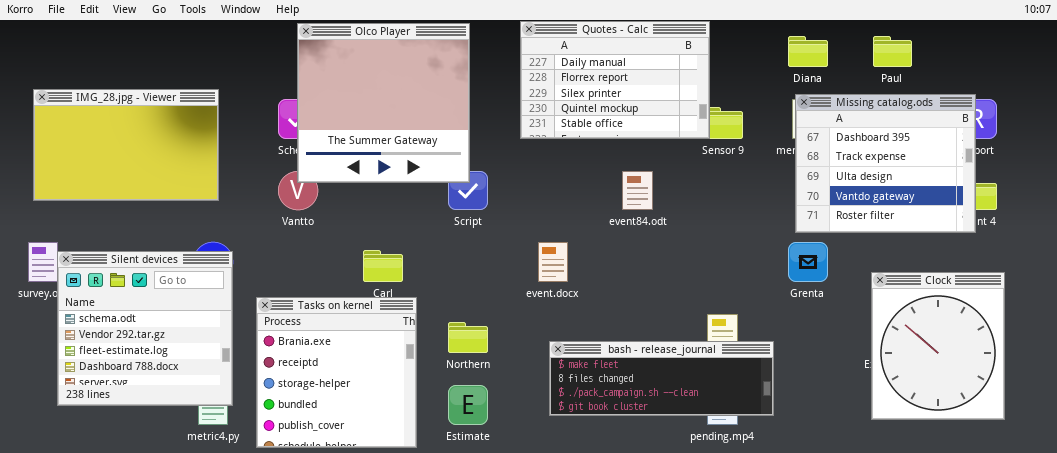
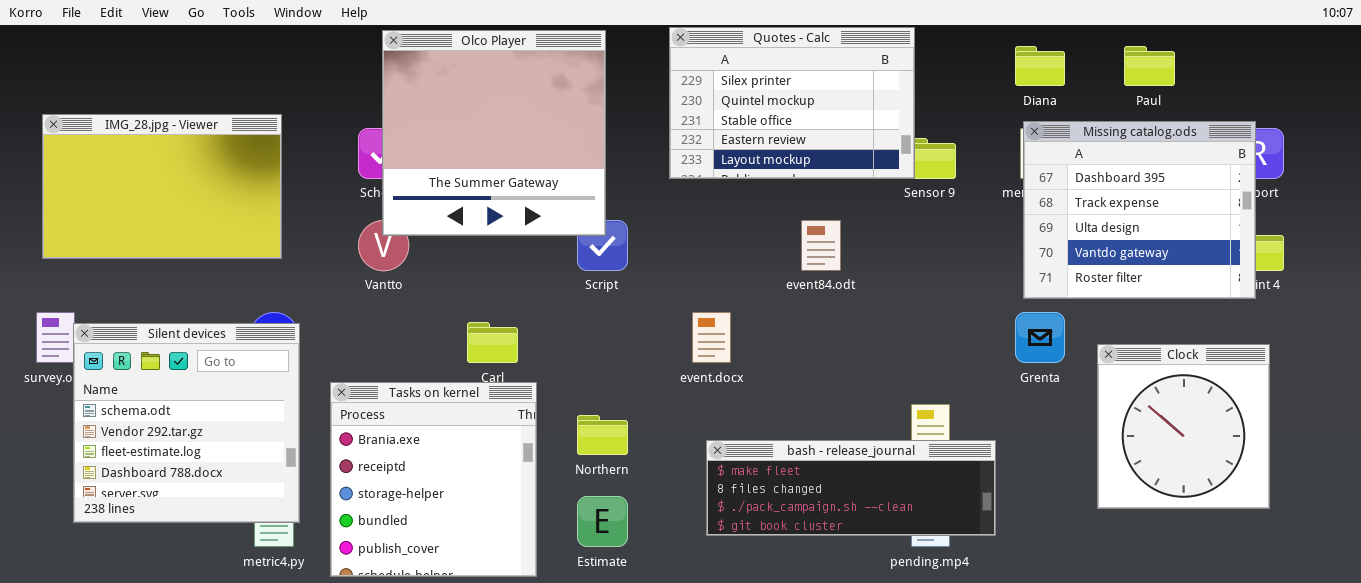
Quotes - Calc: [520,21,710,139] -> [669,27,915,179], scrolled down 2 rows
Clock: [871,272,1005,420] -> [1097,344,1270,509], moved, resized

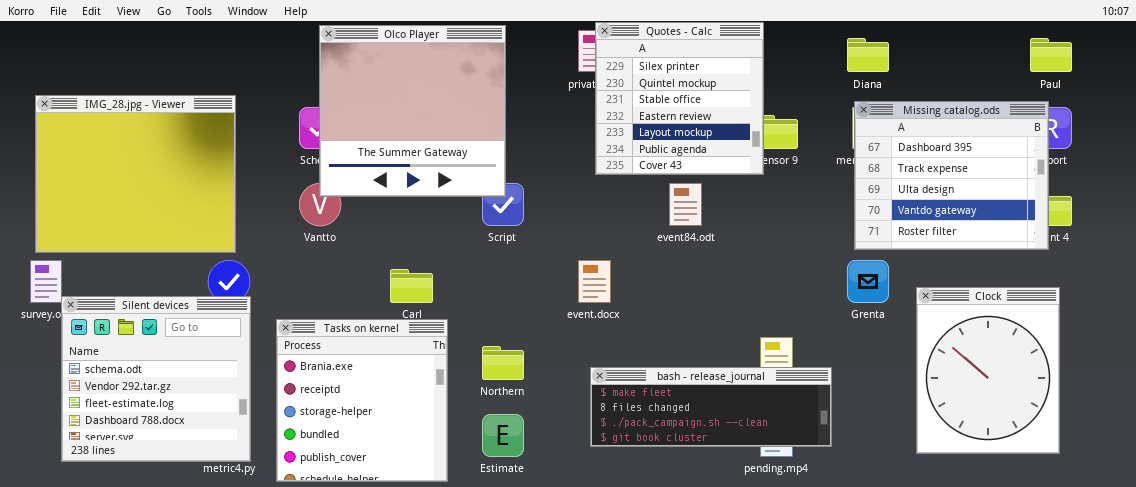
Quotes - Calc: [669,27,915,179] -> [595,22,764,175], resized
Paul: [1124,46,1175,86] -> [1030,38,1072,72], moved
IMG_28.jpg - Viewer: [42,114,282,259] -> [35,95,236,253], resized
Silent devices: [73,323,300,523] -> [61,296,251,462], moved
Clock: [1097,344,1270,509] -> [916,287,1060,454], resized

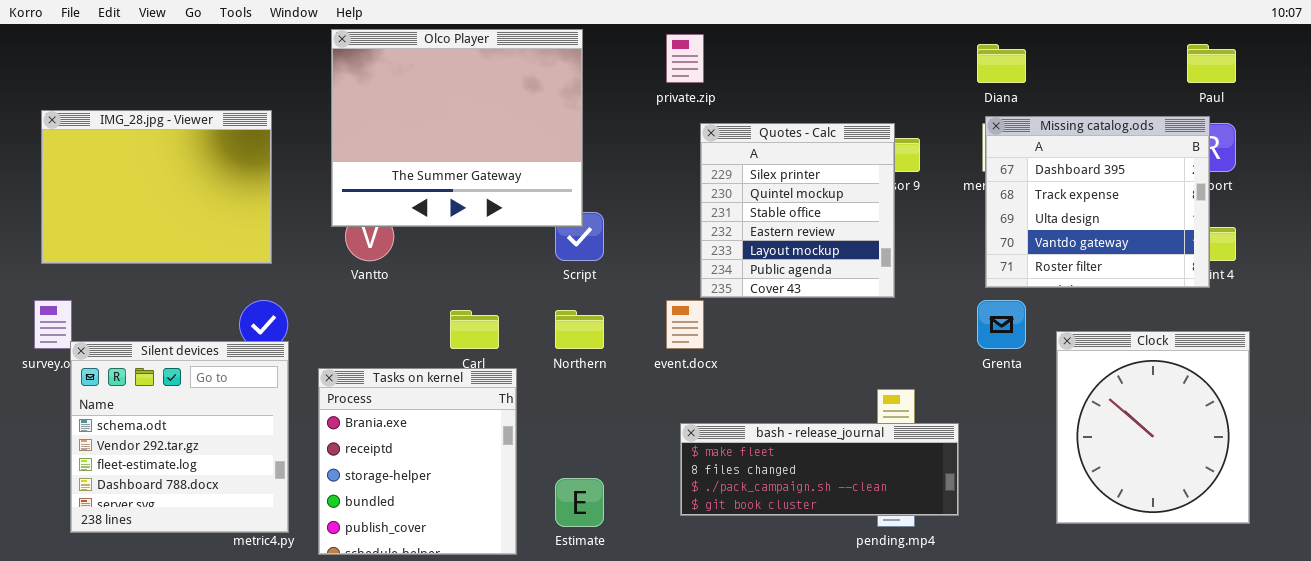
Quotes - Calc: [595,22,764,175] -> [700,123,895,298], moved
Olco Player: [319,25,506,197] -> [331,29,583,227], resized
IMG_28.jpg - Viewer: [35,95,236,253] -> [41,110,272,264], resized
Clock: [916,287,1060,454] -> [1056,331,1250,524], resized
Northern: [482,346,524,380] -> [555,310,604,349], moved

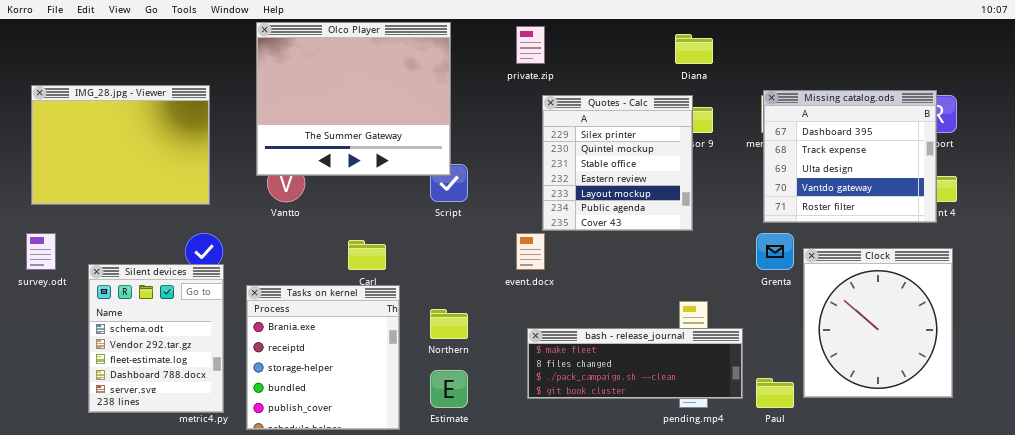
Diana: [977,44,1026,83] -> [675,34,713,64], moved
Paul: [1187,44,1236,83] -> [756,378,794,408], moved
Northern: [555,310,604,349] -> [430,309,468,339], moved
Clock: [1056,331,1250,524] -> [803,248,953,398], moved
Silent devices: [70,341,289,533] -> [88,264,224,413], resized

